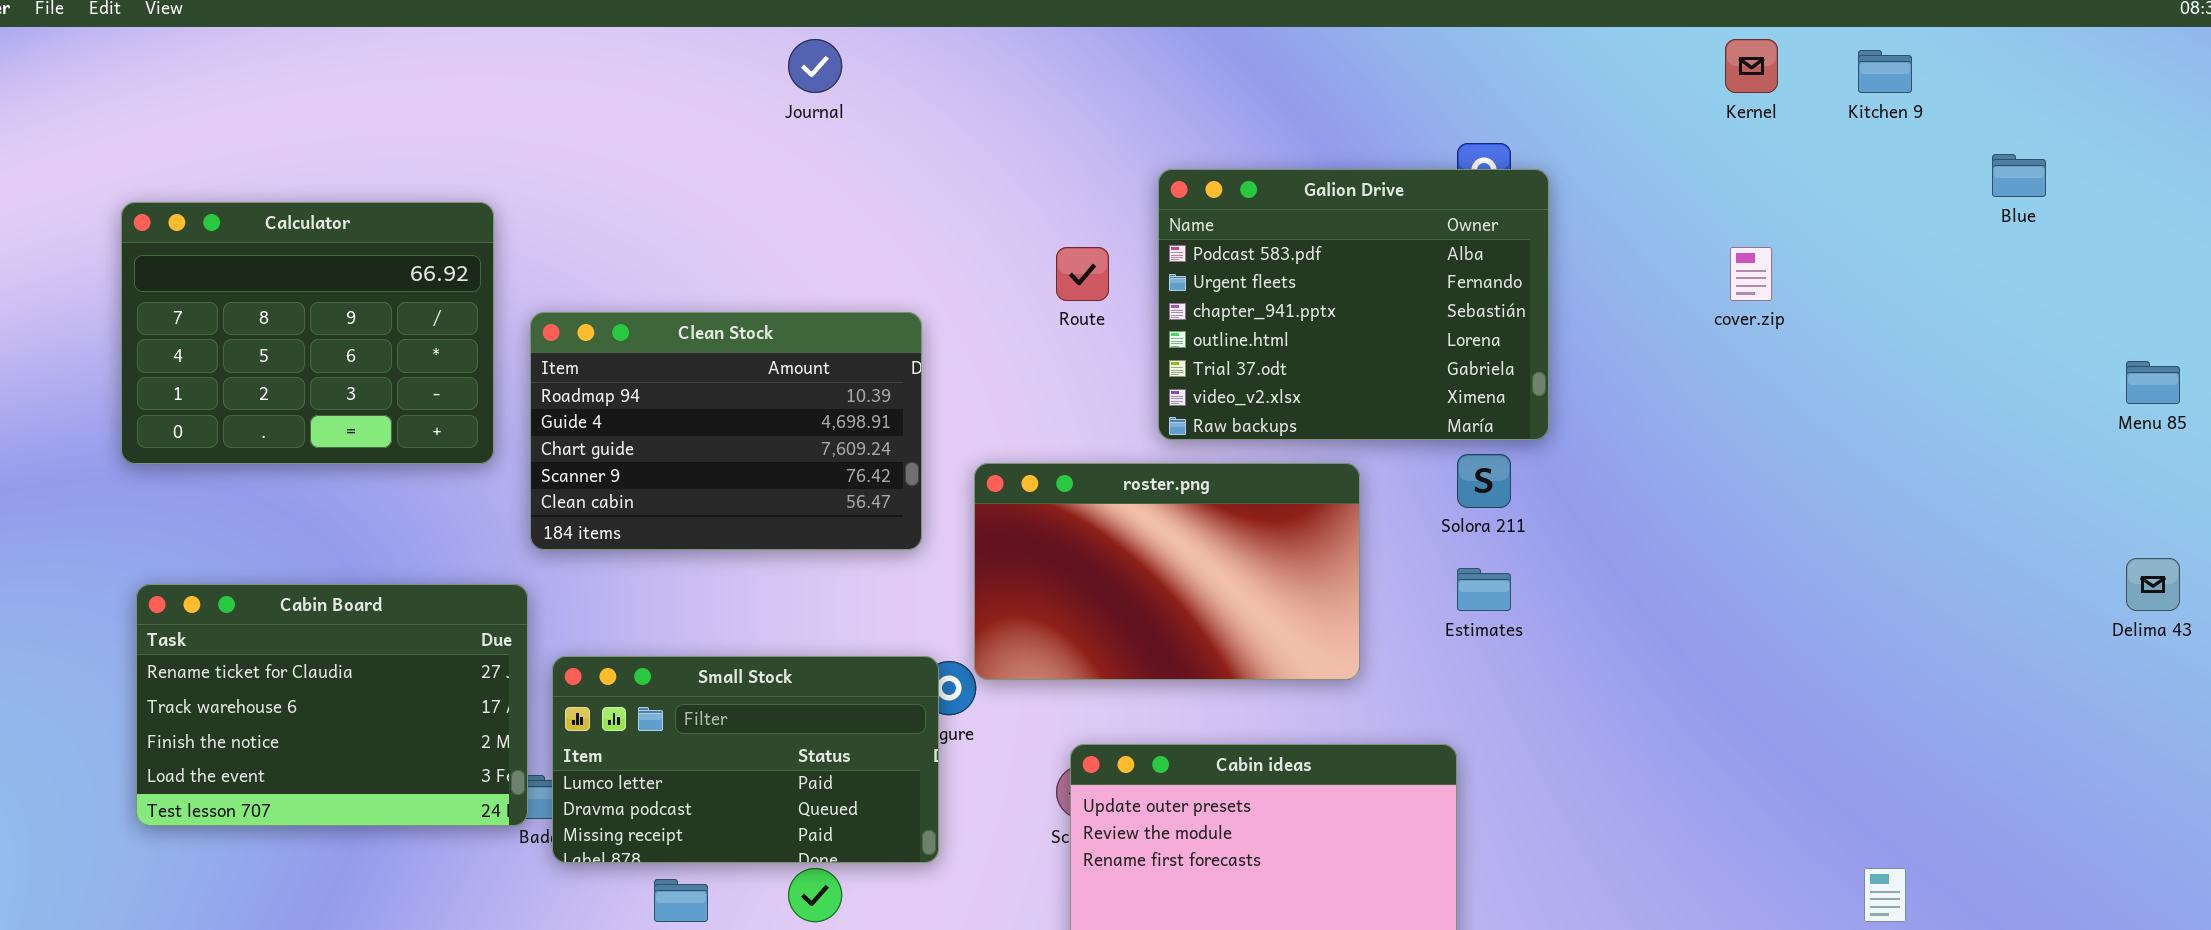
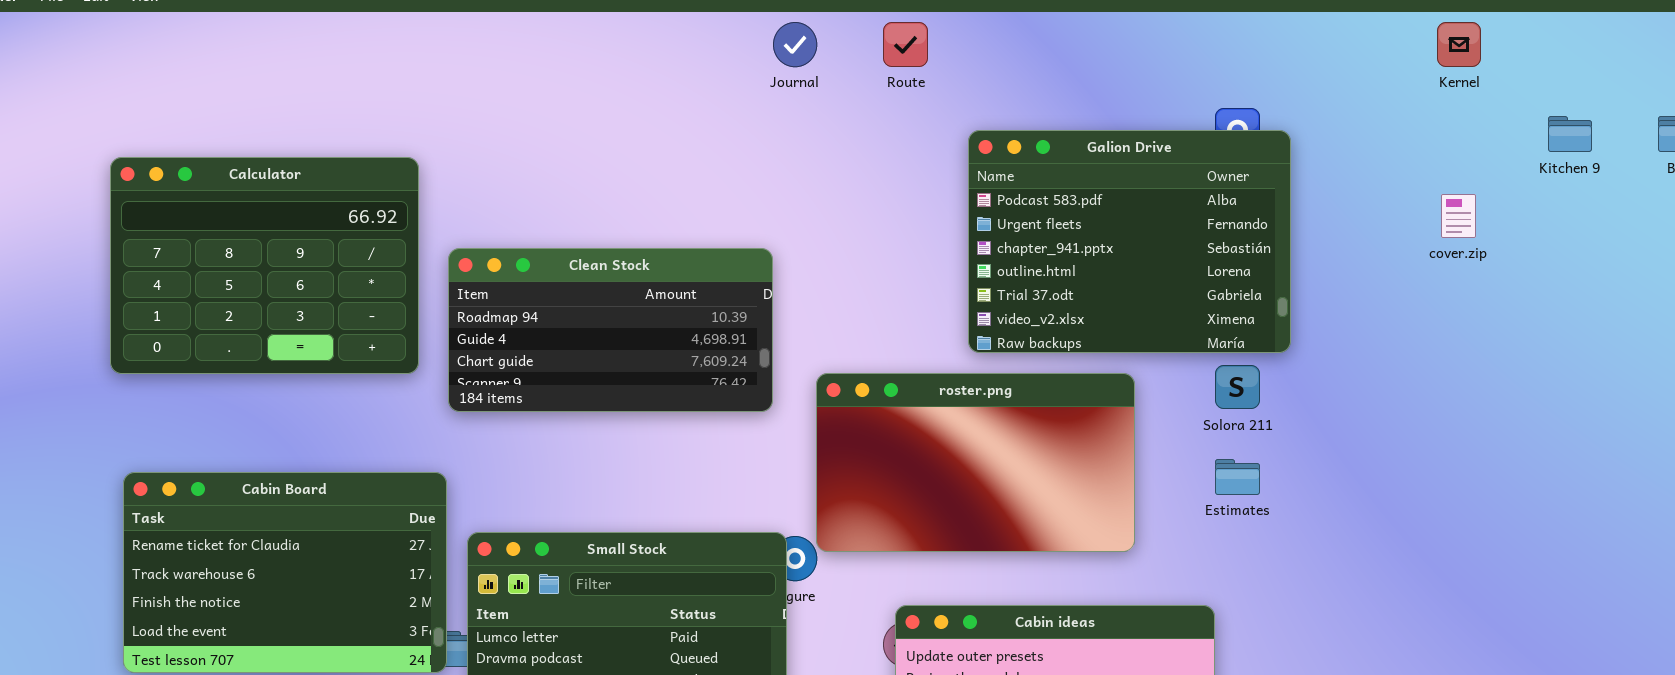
Journal: [788,39,842,93] -> [773,22,817,67], moved
Kitchen 9: [1858,50,1912,93] -> [1548,116,1592,152], moved
Route: [1056,247,1109,301] -> [883,22,928,67], moved
Clean Stock: [530,312,922,550] -> [448,248,773,412], resized

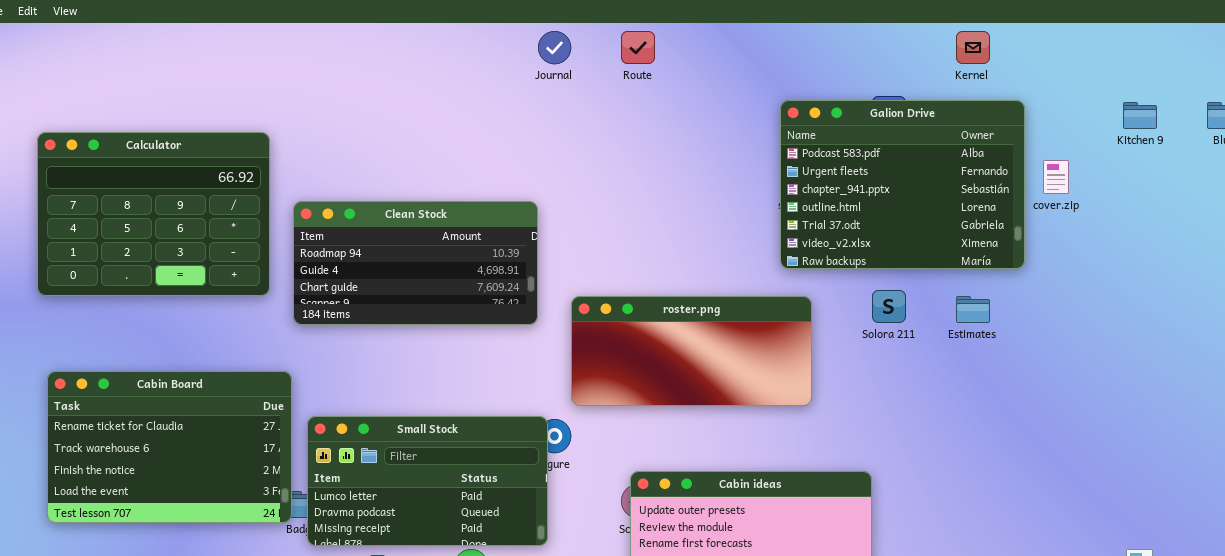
Kernel: [1437,22,1481,67] -> [956,31,990,64], moved
Galion Drive: [968,130,1291,353] -> [780,100,1025,269], moved
roster.png: [816,373,1135,552] -> [571,296,812,406], resized
Estimates: [1215,459,1260,495] -> [956,296,990,323], moved

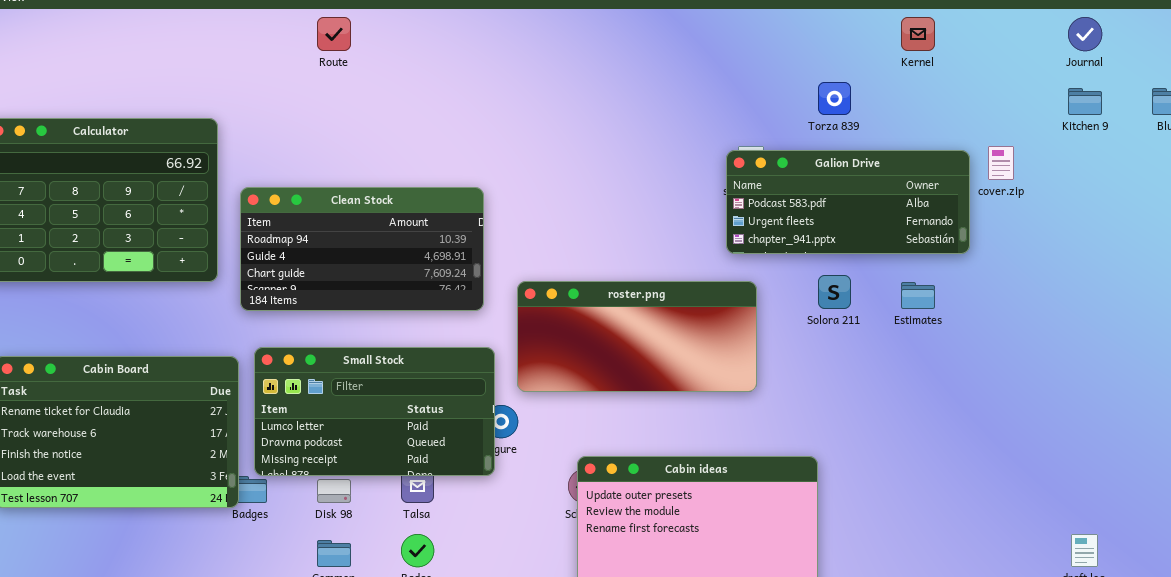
Journal: [538,31,571,64] -> [1068,17,1102,51], moved
Route: [621,31,655,64] -> [317,17,351,51], moved
Galion Drive: [780,100,1025,269] -> [726,150,970,254], resized
Small Stock: [307,416,548,546] -> [254,347,495,476], moved

